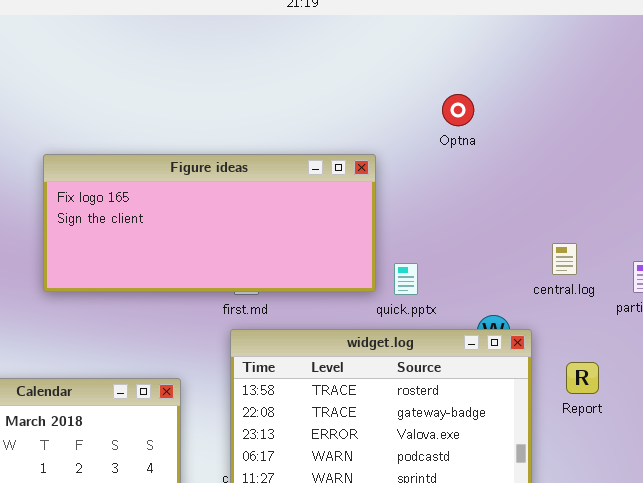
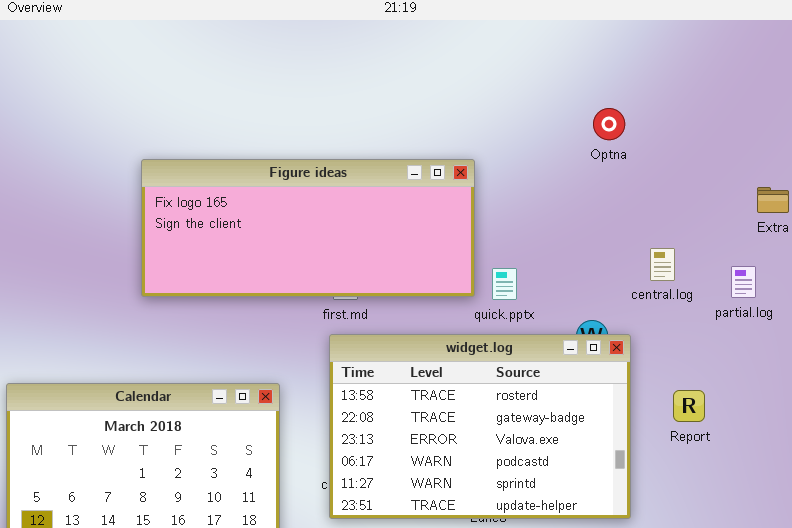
Optna: [442,94,474,126] -> [593,108,625,140], moved
Report: [566,362,599,394] -> [673,390,705,422], moved

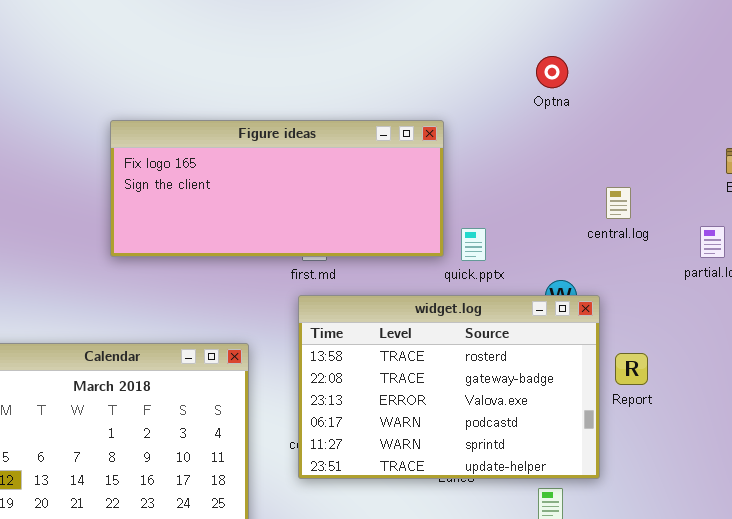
Optna: [593,108,625,140] -> [536,56,568,88], moved
central.log: [650,248,675,281] -> [606,187,631,219], moved
Report: [673,390,705,422] -> [615,353,648,385], moved

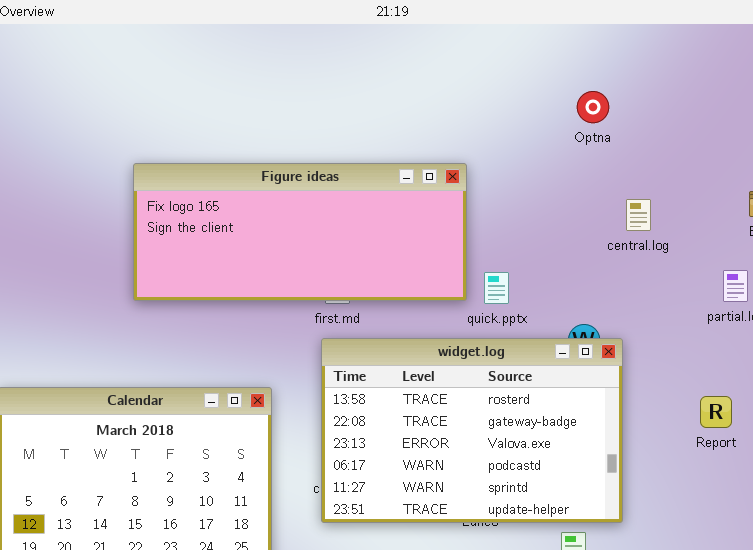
Optna: [536,56,568,88] -> [577,91,609,123], moved
central.log: [606,187,631,219] -> [626,199,651,231], moved
Report: [615,353,648,385] -> [700,396,732,428], moved

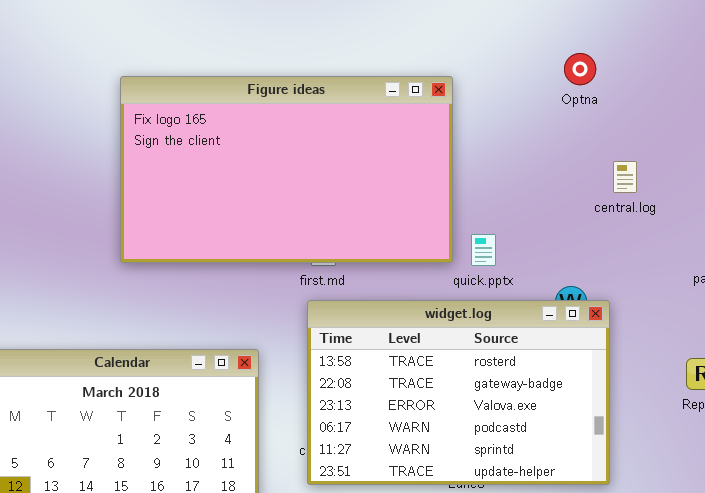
Figure ideas: [133,163,467,301] -> [120,76,453,263], resized

